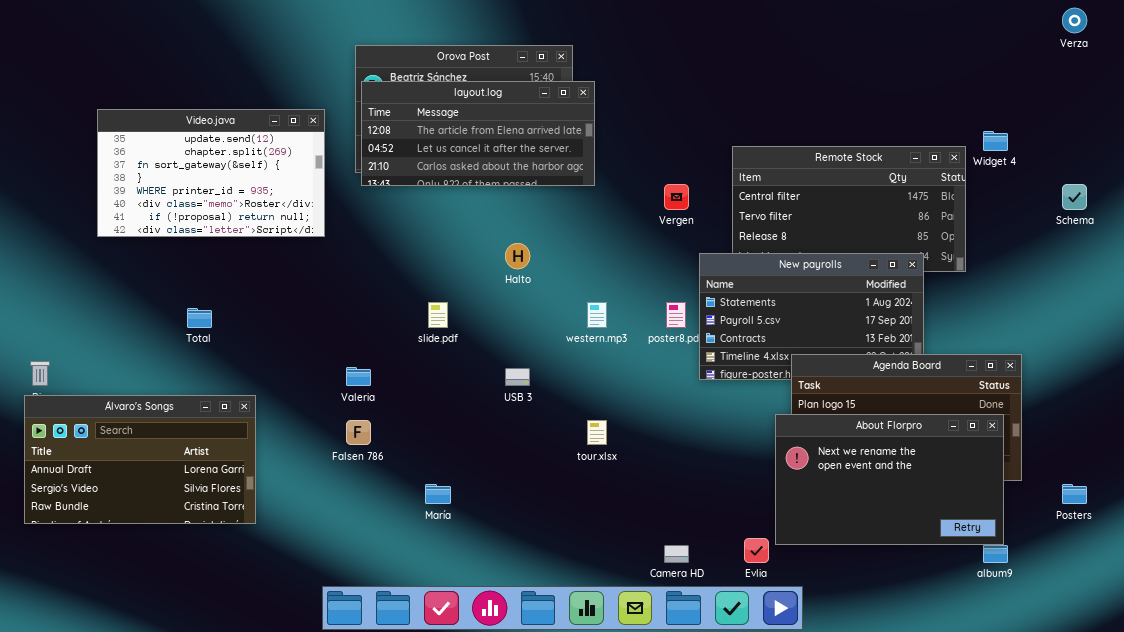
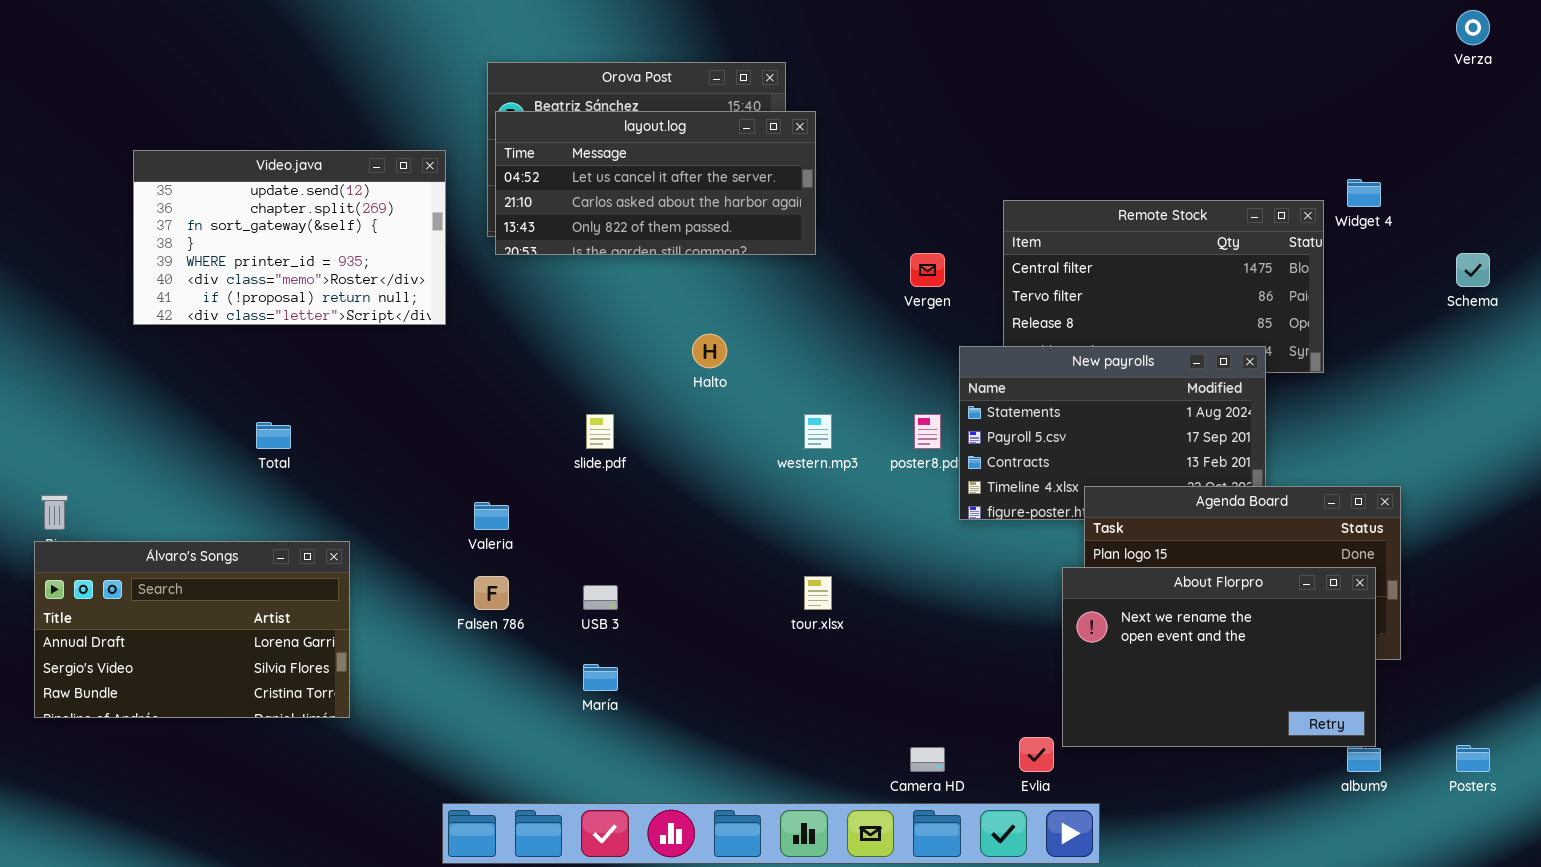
layout.log: [361,81,595,186] -> [495,111,816,255], scrolled down 1 row
USB 3: [505,368,530,386] -> [583,585,618,610], moved
Posters: [1062,484,1087,504] -> [1456,745,1490,772], moved

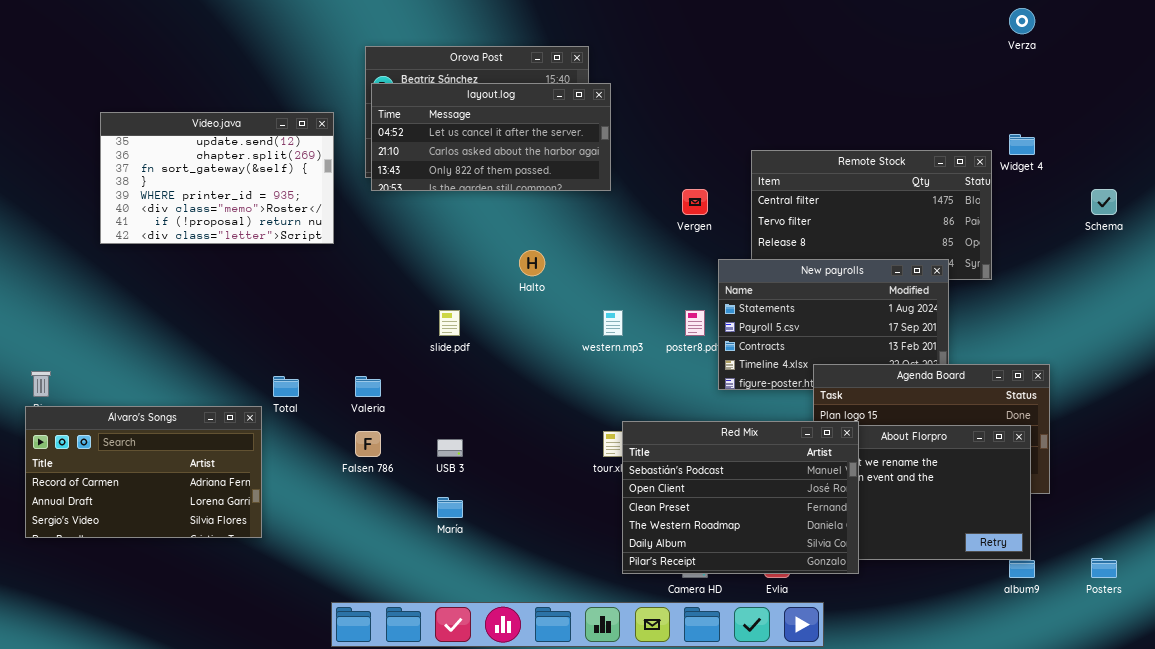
Verza: [1456,10,1490,45] -> [1009,8,1035,34], moved
Total: [256,422,291,449] -> [273,376,299,397], moved
Álvaro's Songs: [34,541,350,718] -> [25,406,262,538], scrolled up 1 row
Red Mix: none -> [622,421,859,574], opened

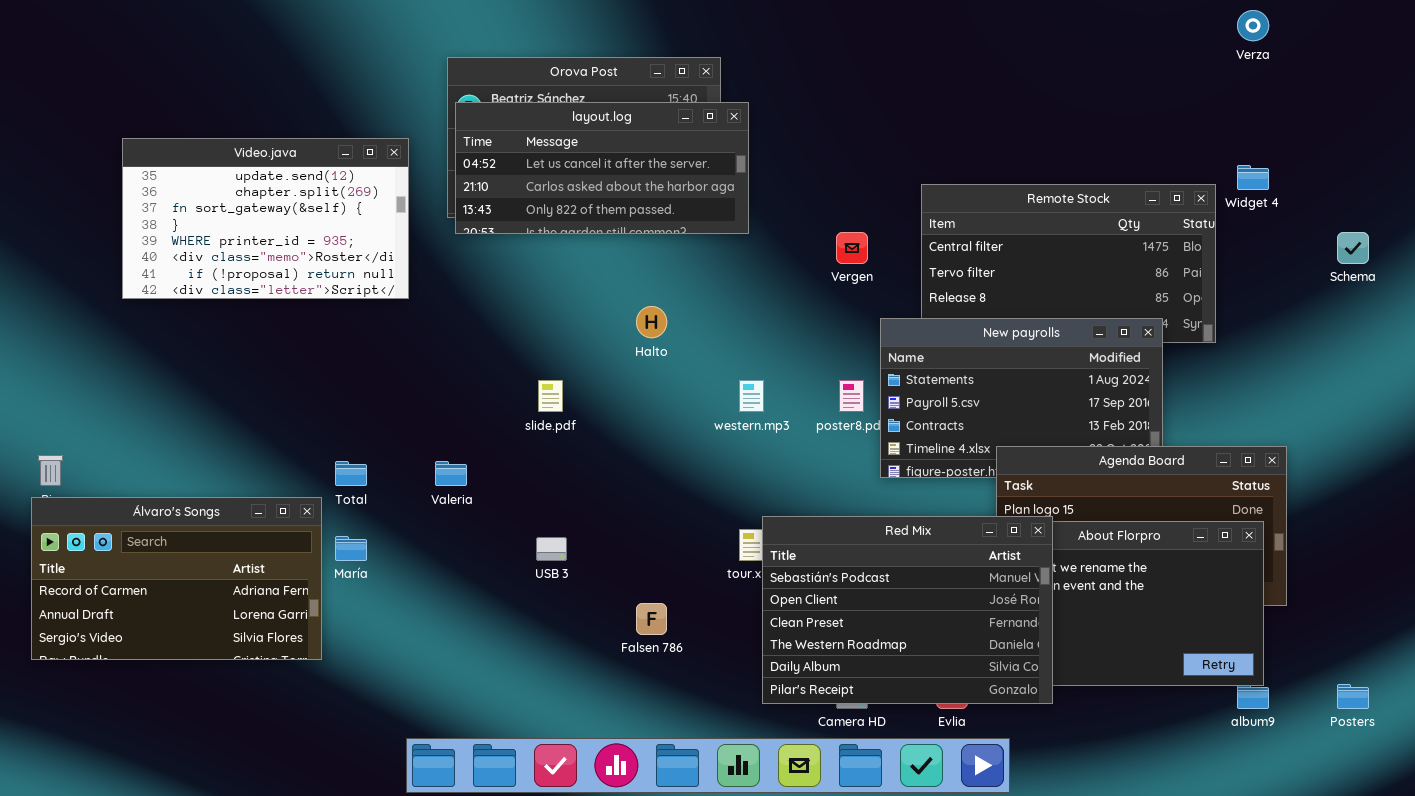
Falsen 786: [355,431,381,457] -> [636,603,667,635], moved
María: [437,497,463,518] -> [335,536,367,561], moved

